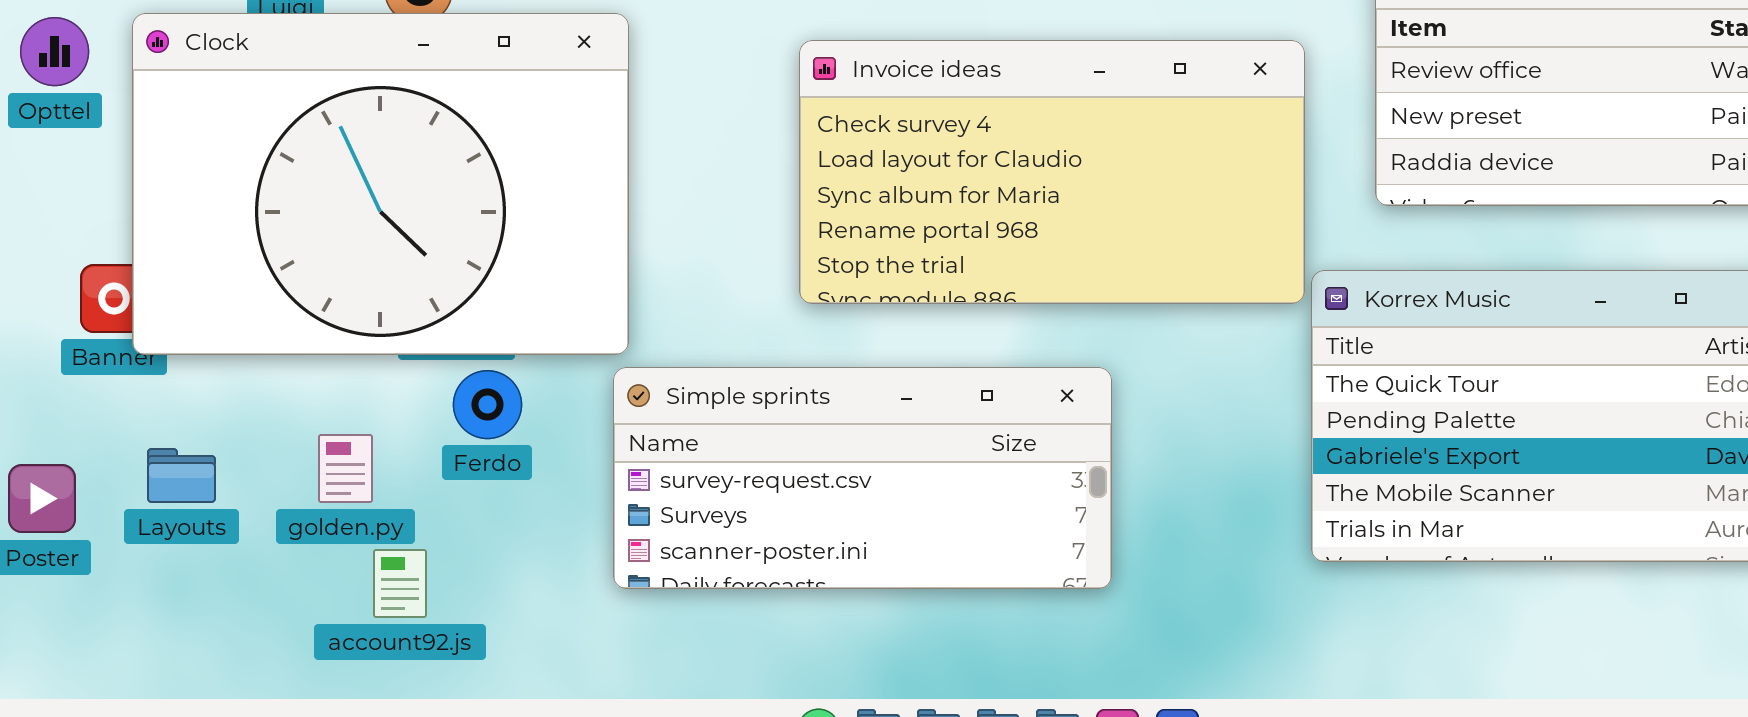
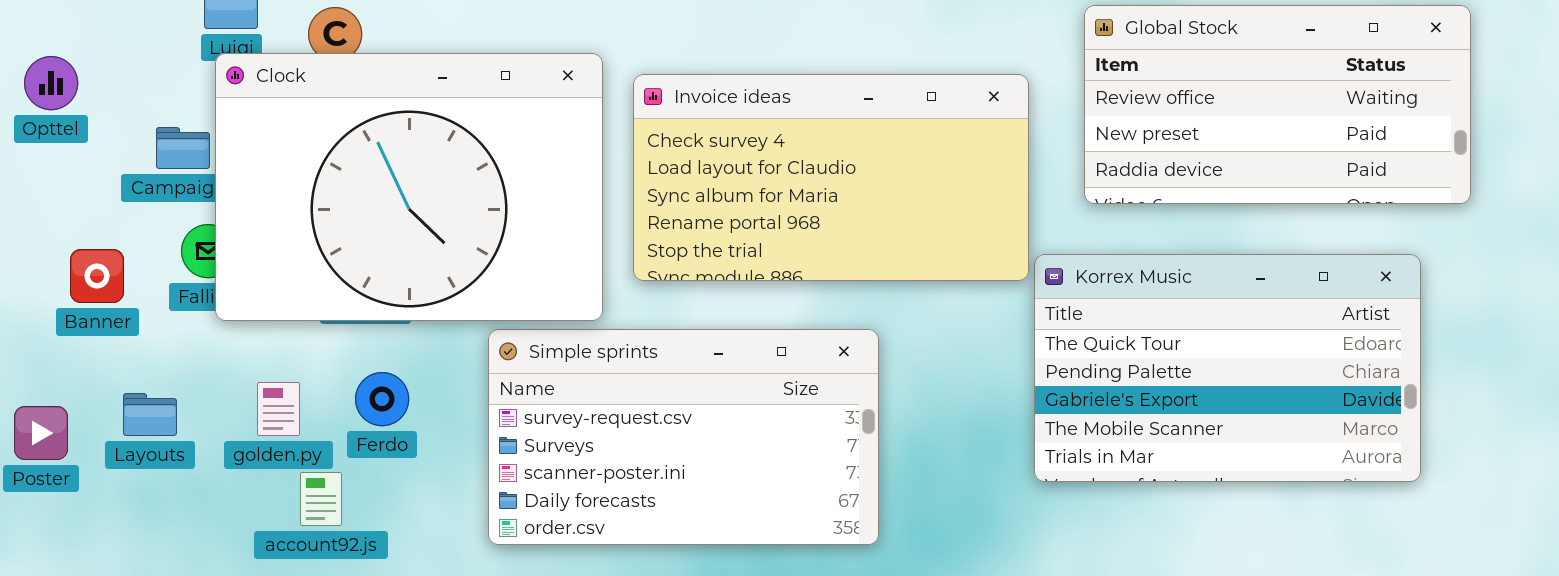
Clock: [132,13,629,355] -> [215,53,603,321], moved
Simple sprints: [613,367,1112,589] -> [488,329,879,545], resized
Ferdo: [453,370,522,439] -> [355,372,409,426], moved

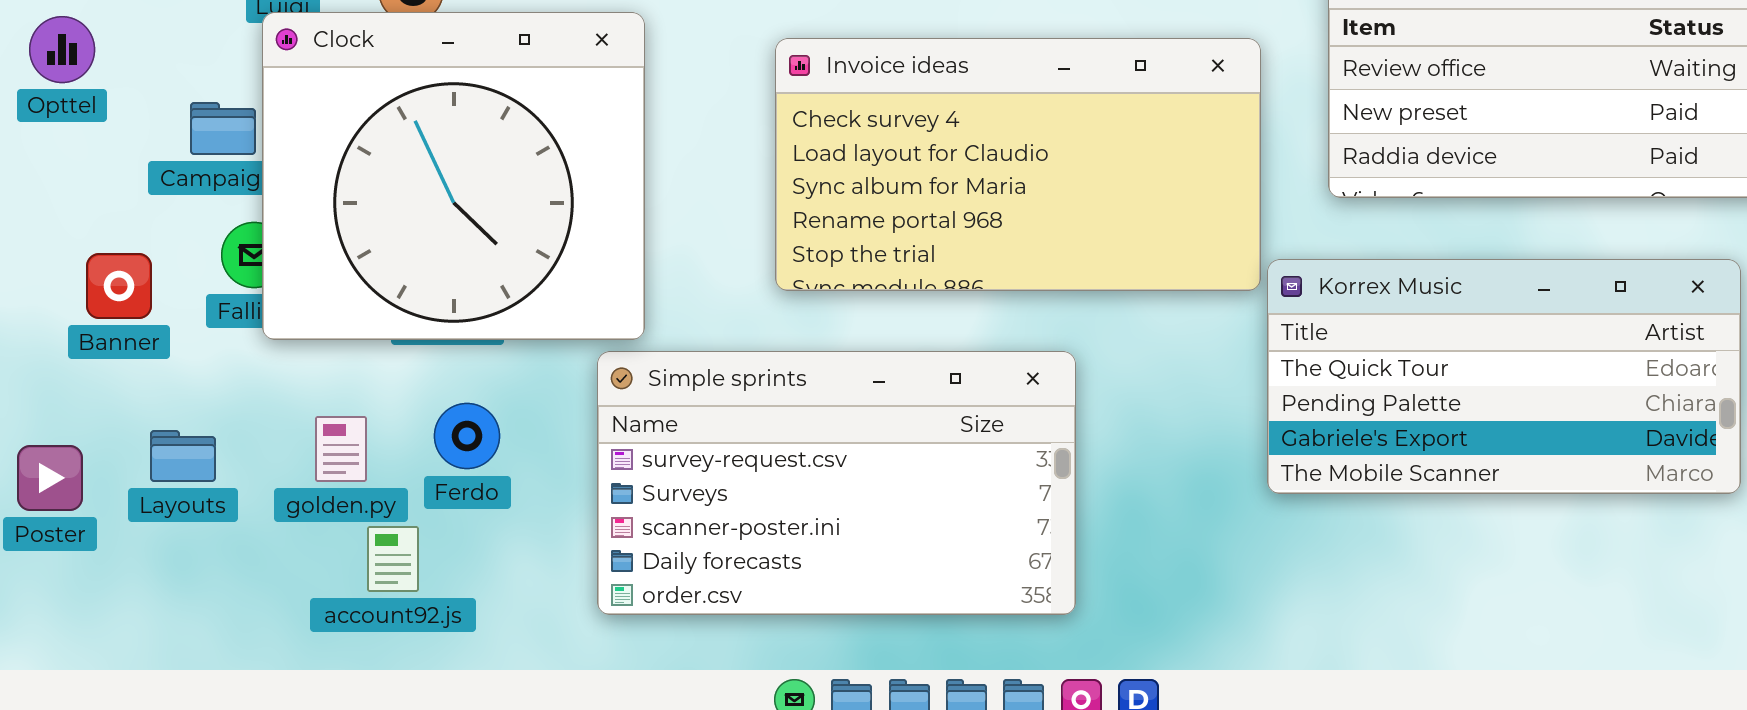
Clock: [215,53,603,321] -> [262,12,645,340], resized
Korrex Music: [1034,254,1421,482] -> [1267,259,1741,494], resized

